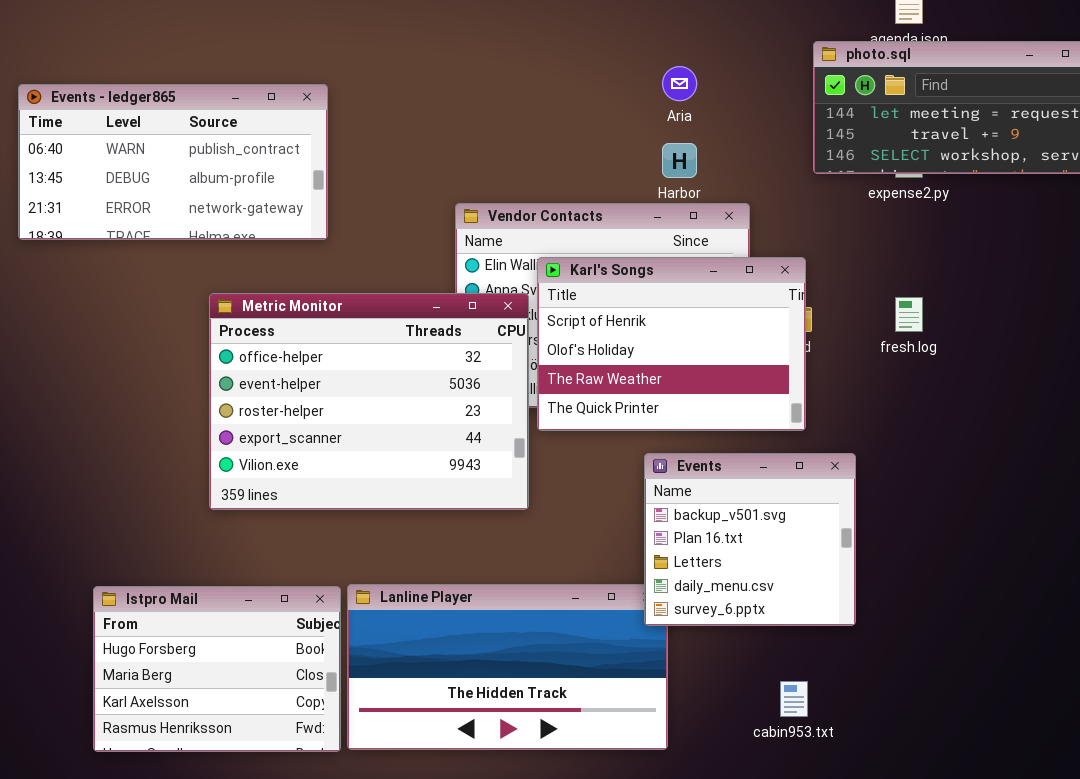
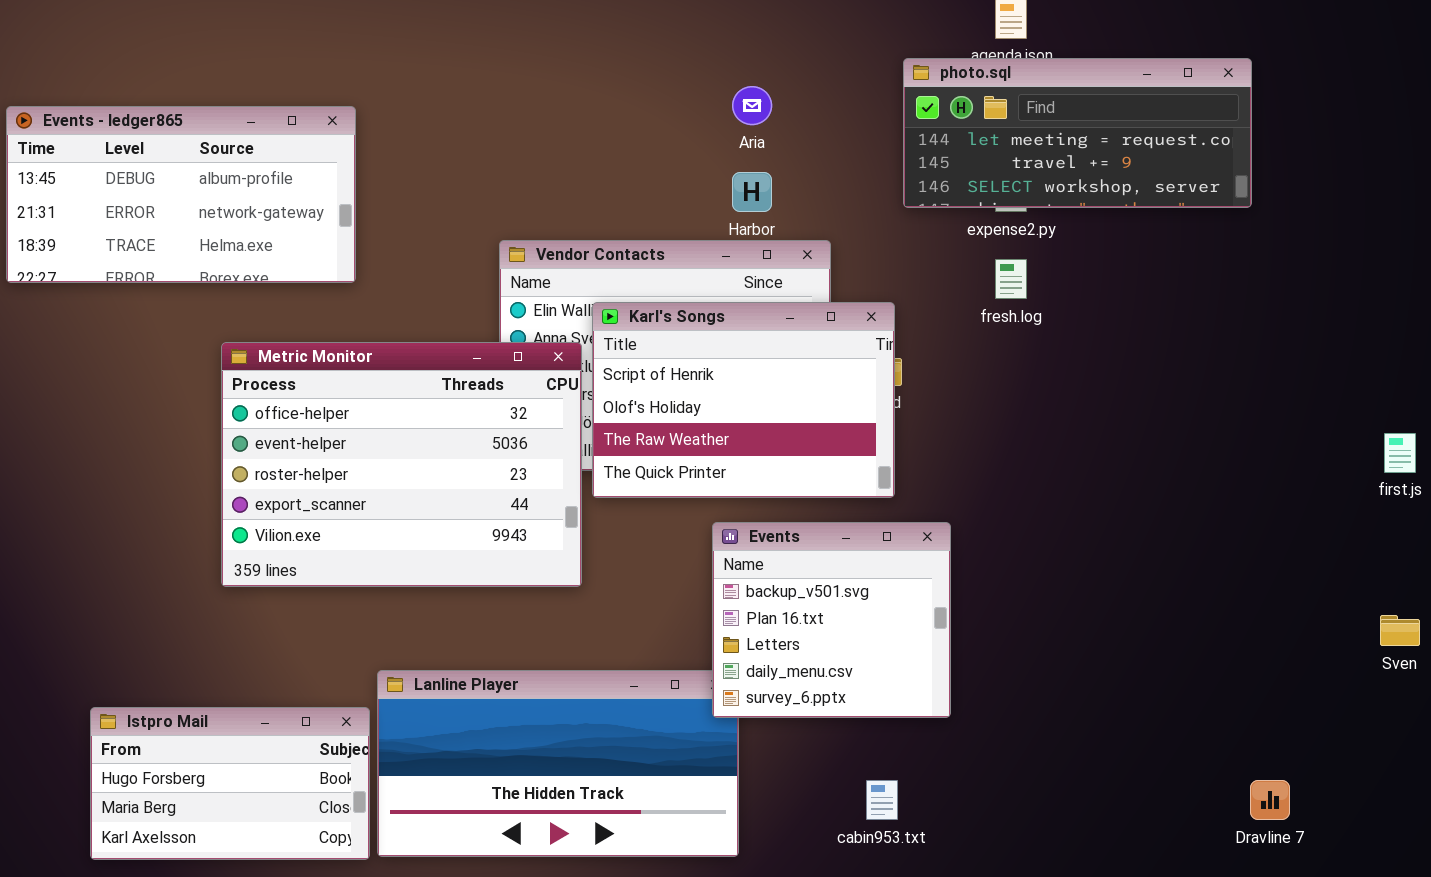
Events - ledger865: [18,84,328,240] -> [6,106,356,283], scrolled down 1 row
fresh.log: [895,297,923,332] -> [995,259,1027,299], moved
Istpro Mail: [93,586,341,752] -> [90,707,370,860], resized

